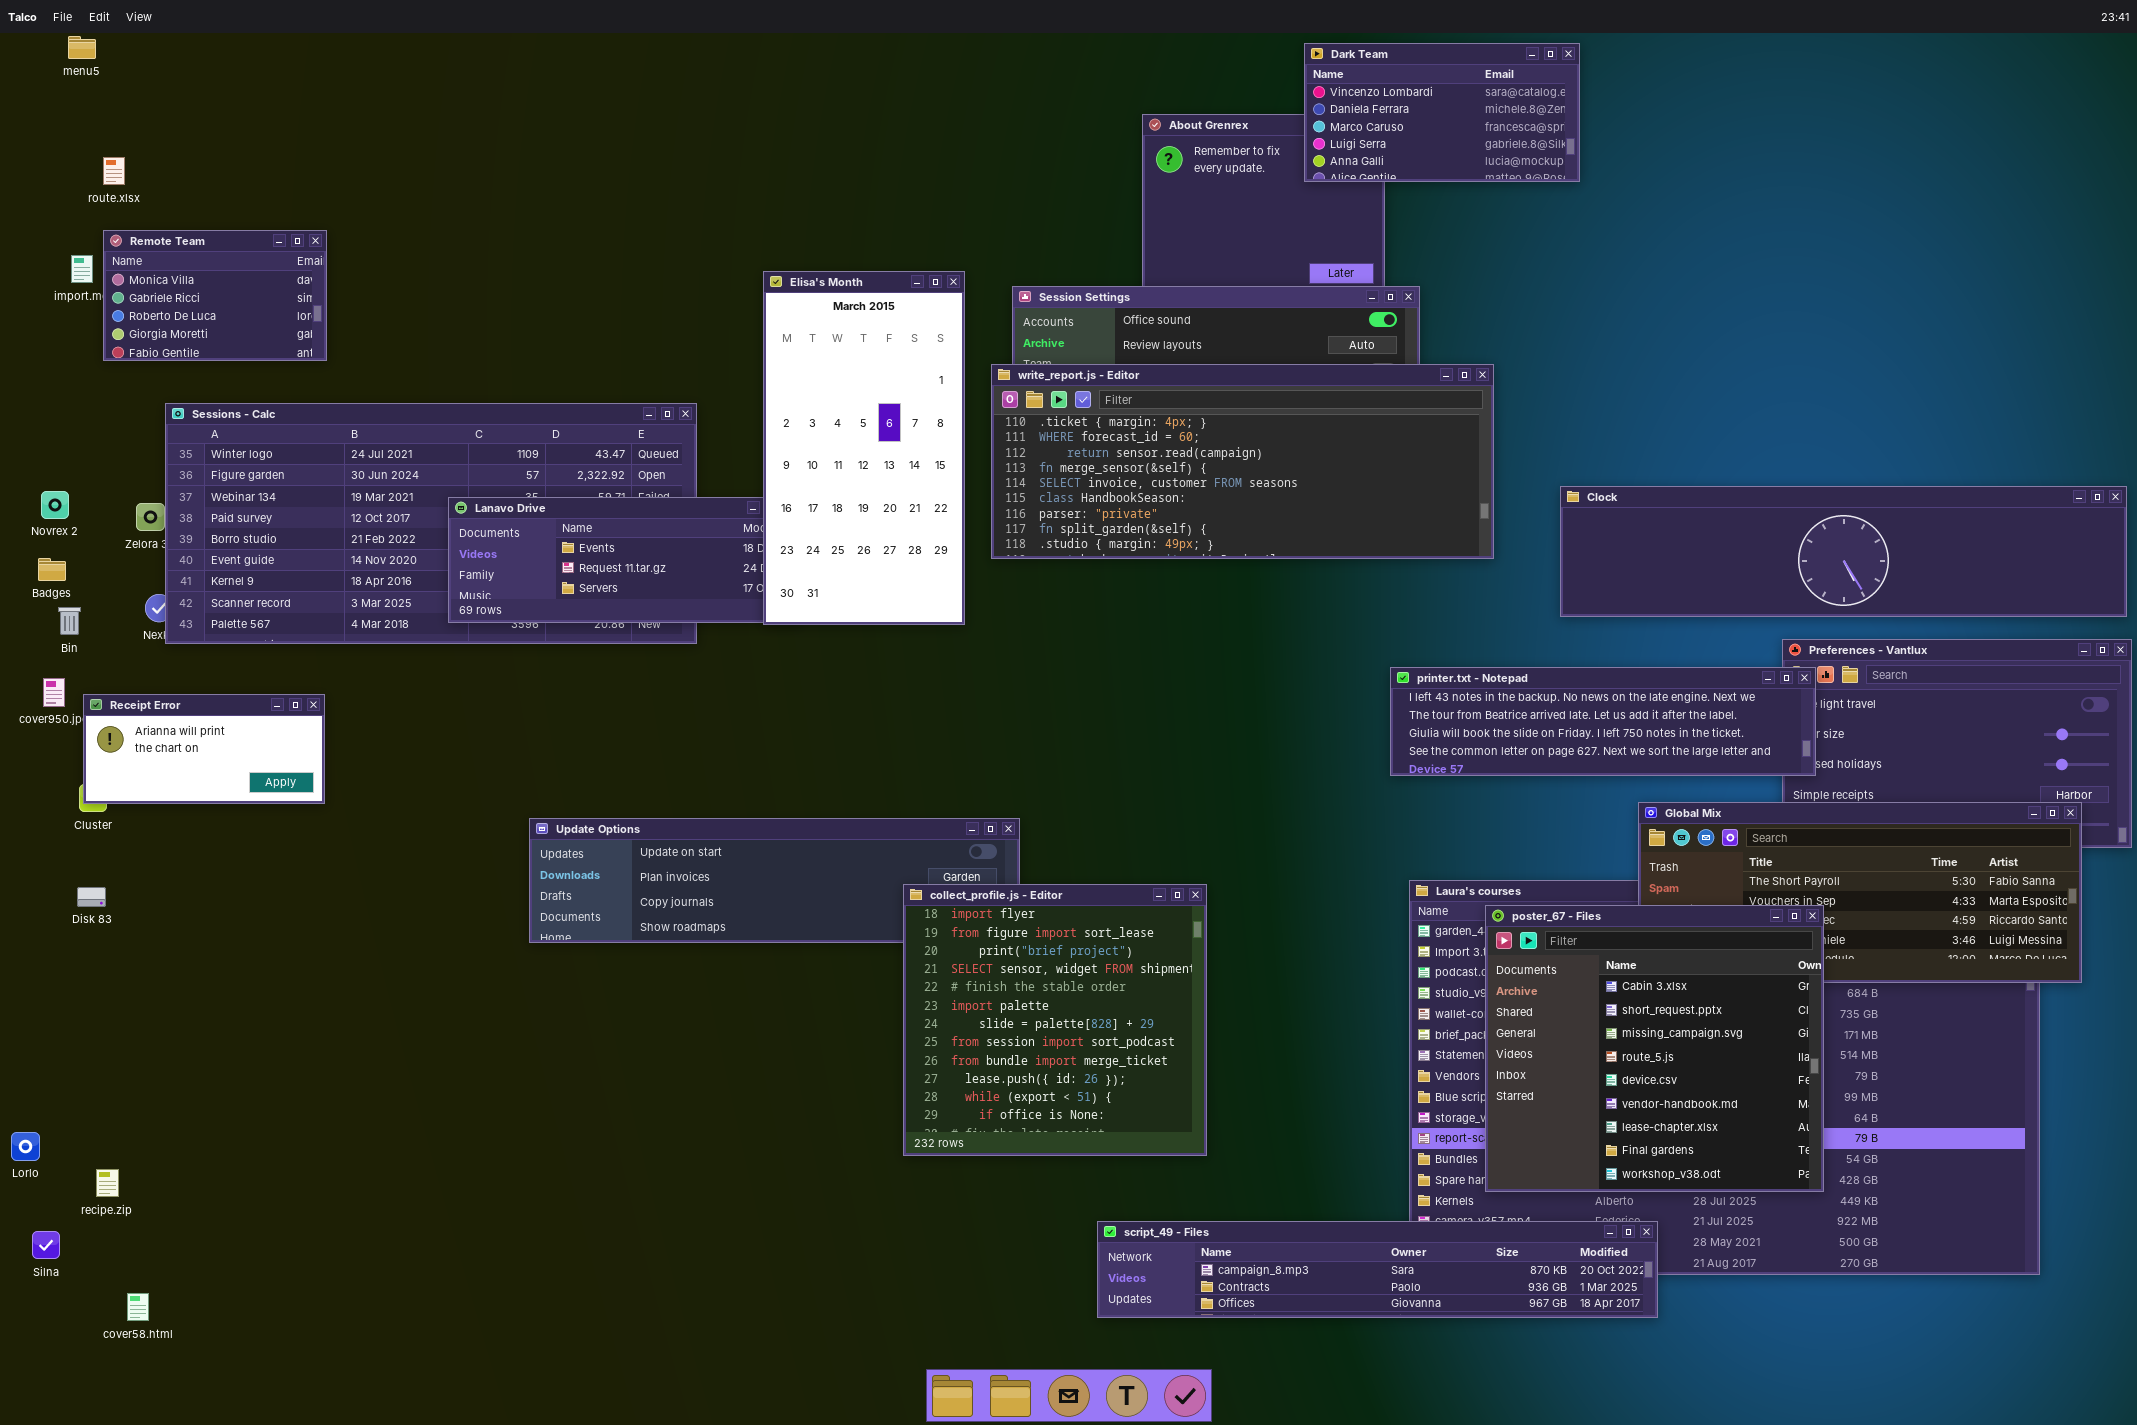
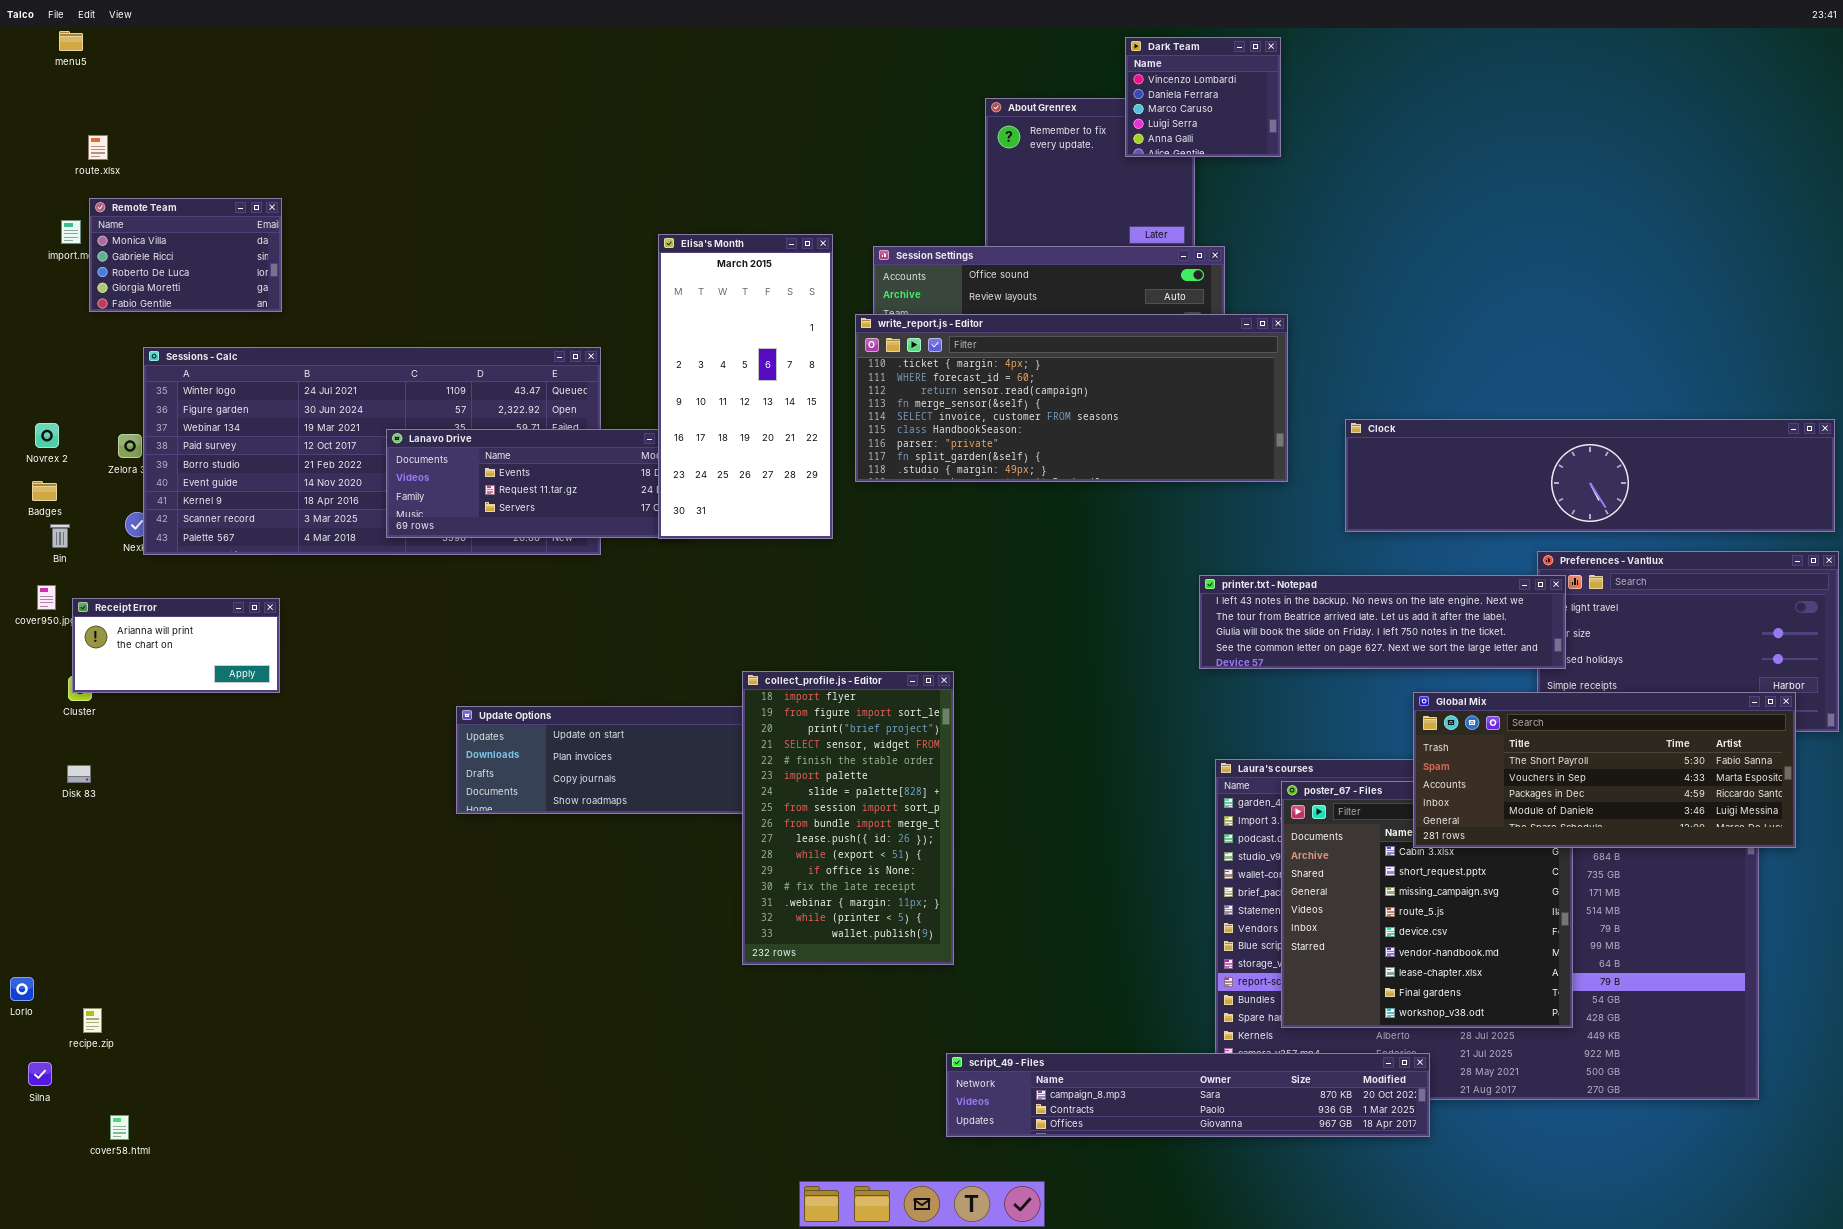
Dark Team: [1304,43,1580,182] -> [1125,37,1281,157], resized
Global Mix: [1638,802,2082,983] -> [1413,692,1796,848], raised
collect_profile.js - Editor: [903,884,1207,1156] -> [742,671,954,965], moved, resized

